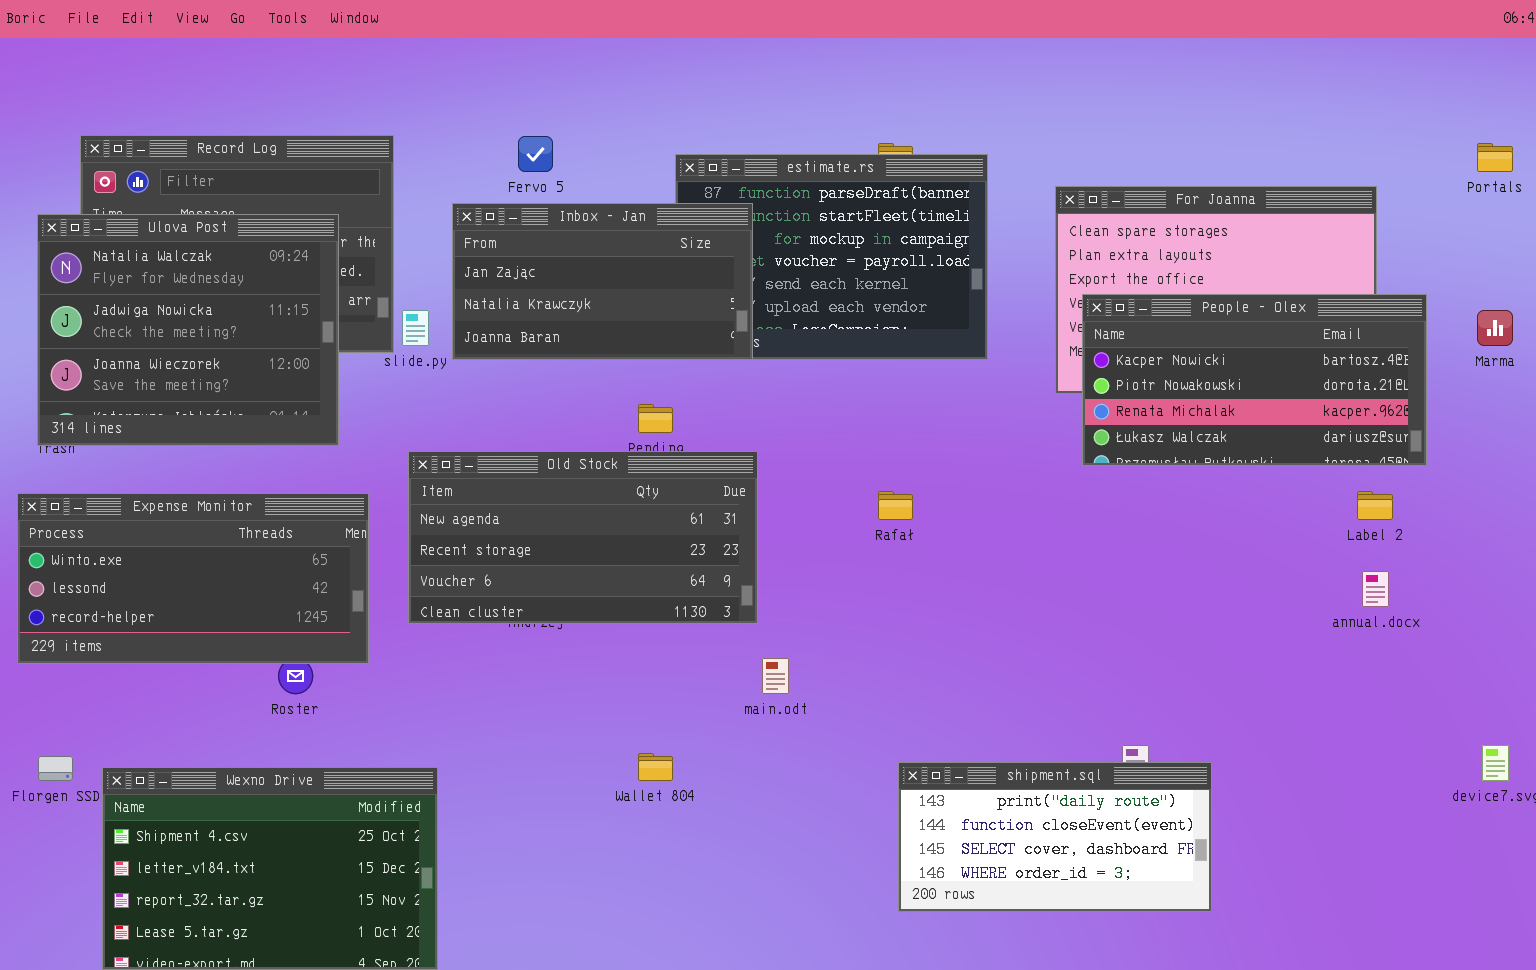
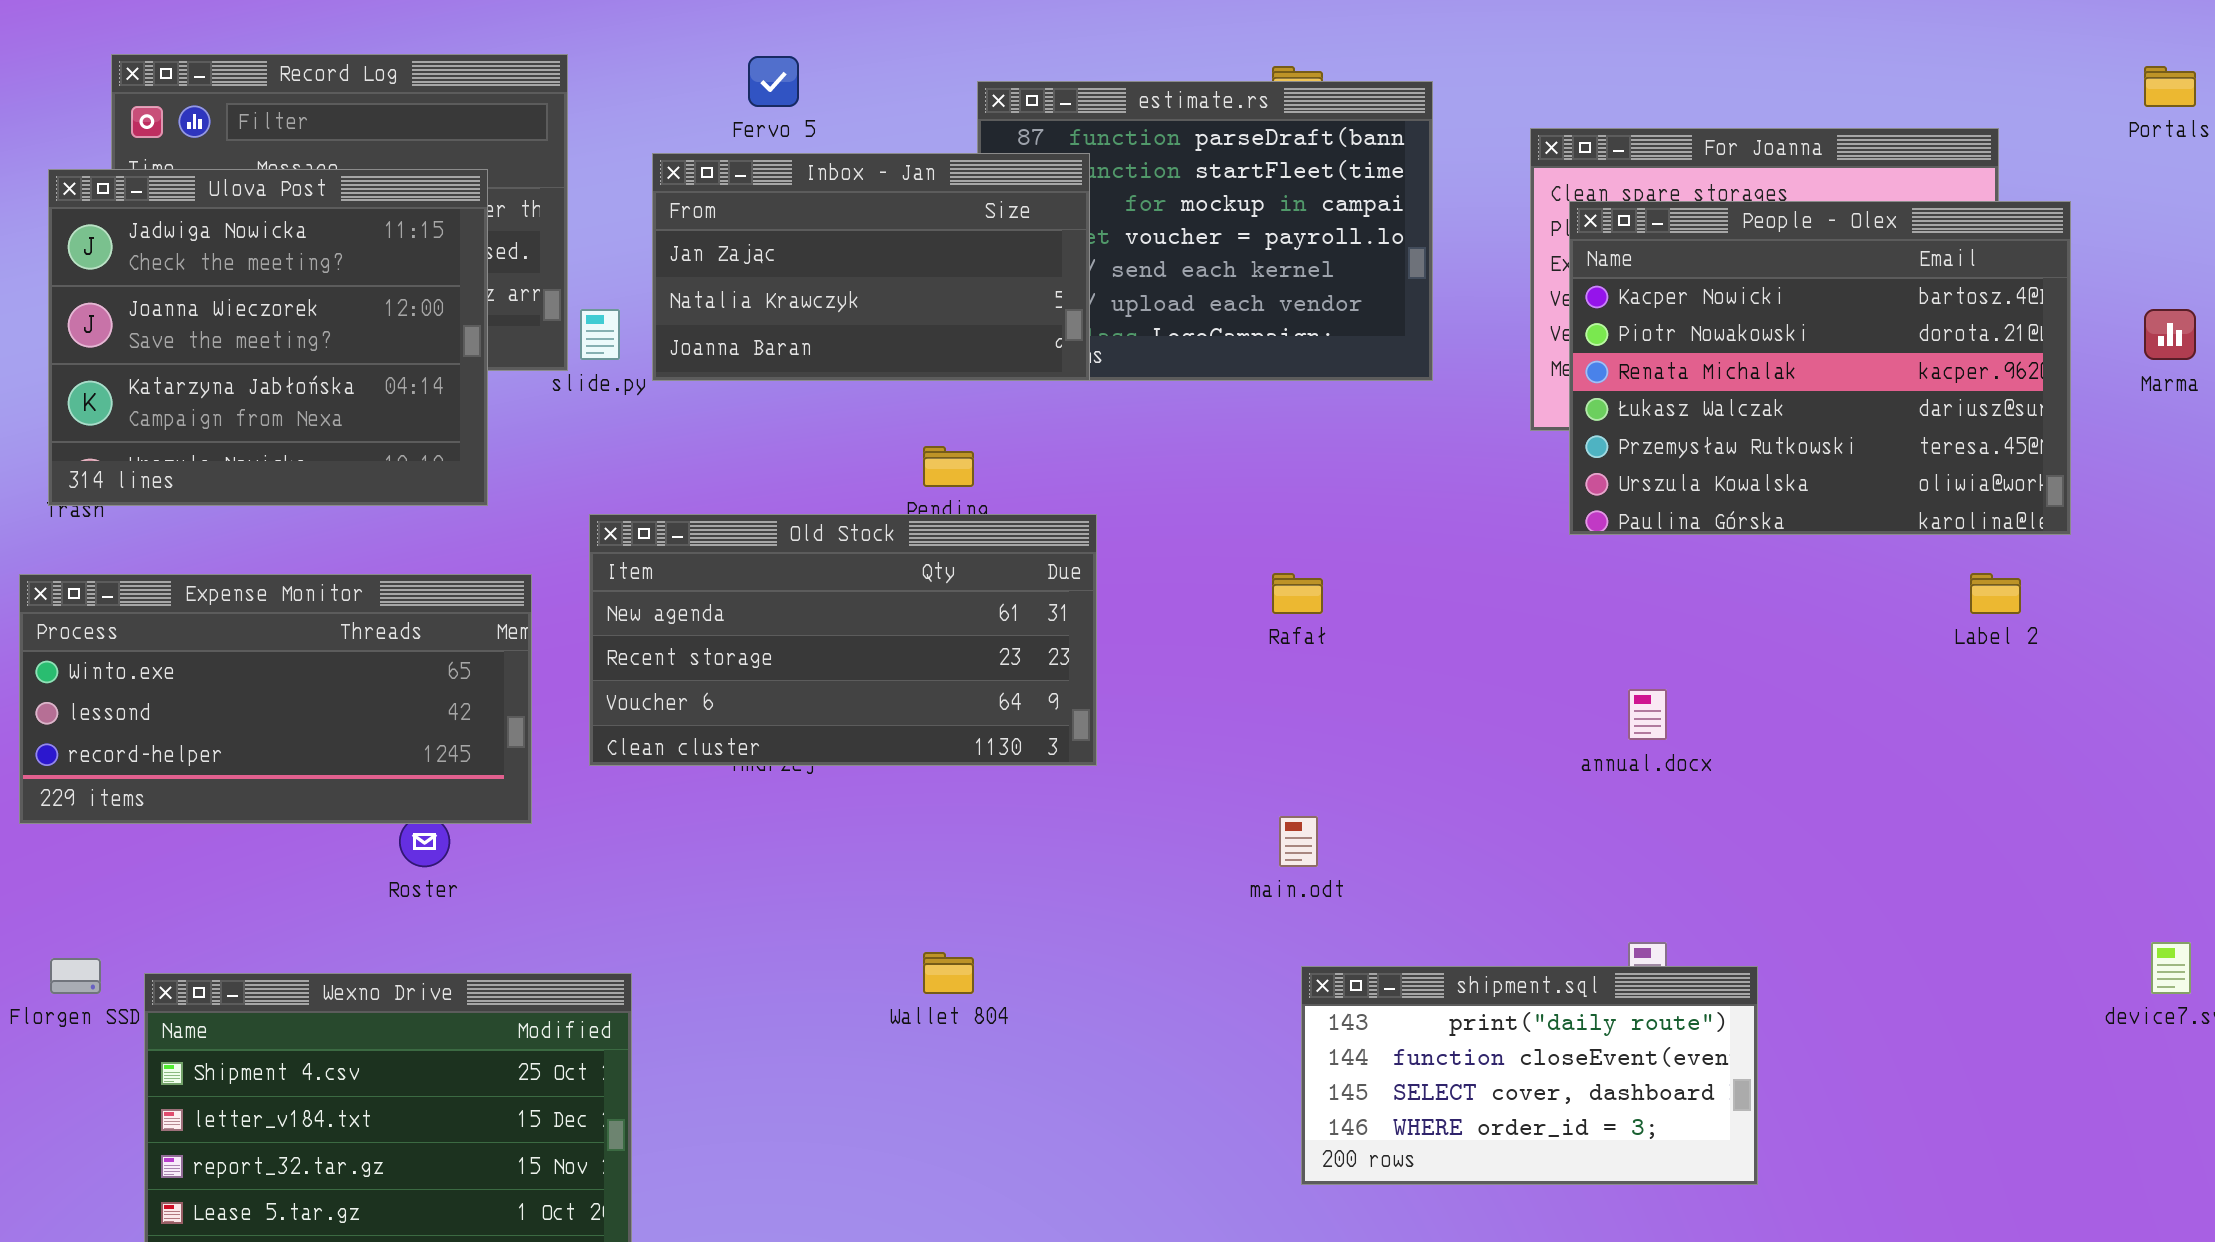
Ulova Post: [37,214,339,446] -> [48,169,488,506], scrolled down 1 row
People - Olex: [1082,294,1427,466] -> [1569,201,2071,535], resized
annual.docx: [1362,571,1389,607] -> [1628,689,1667,740], moved
main.odt: [762,658,789,694] -> [1279,816,1318,867], moved

